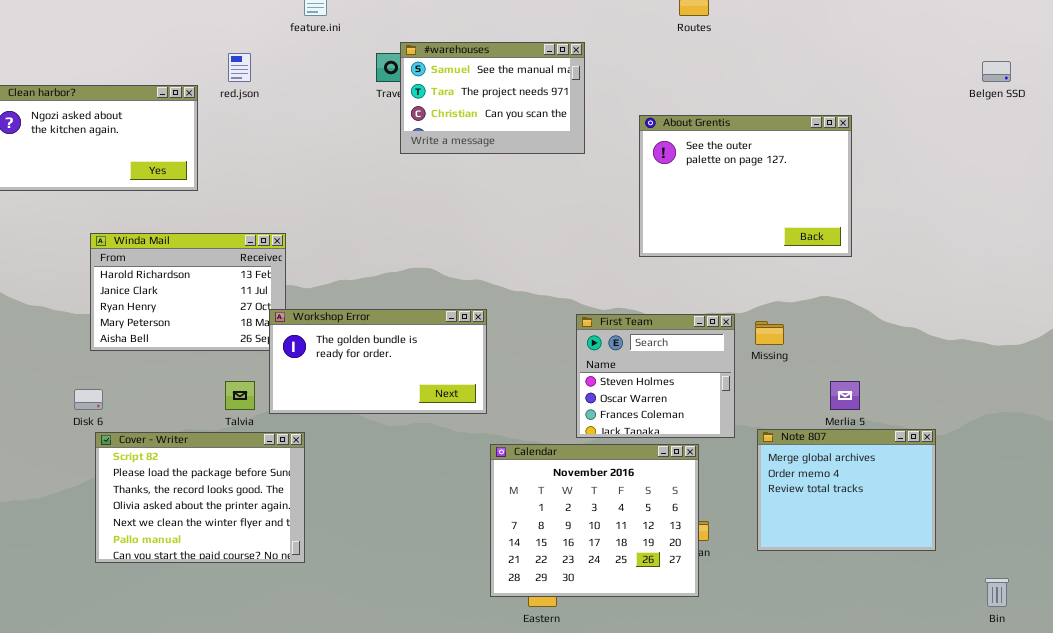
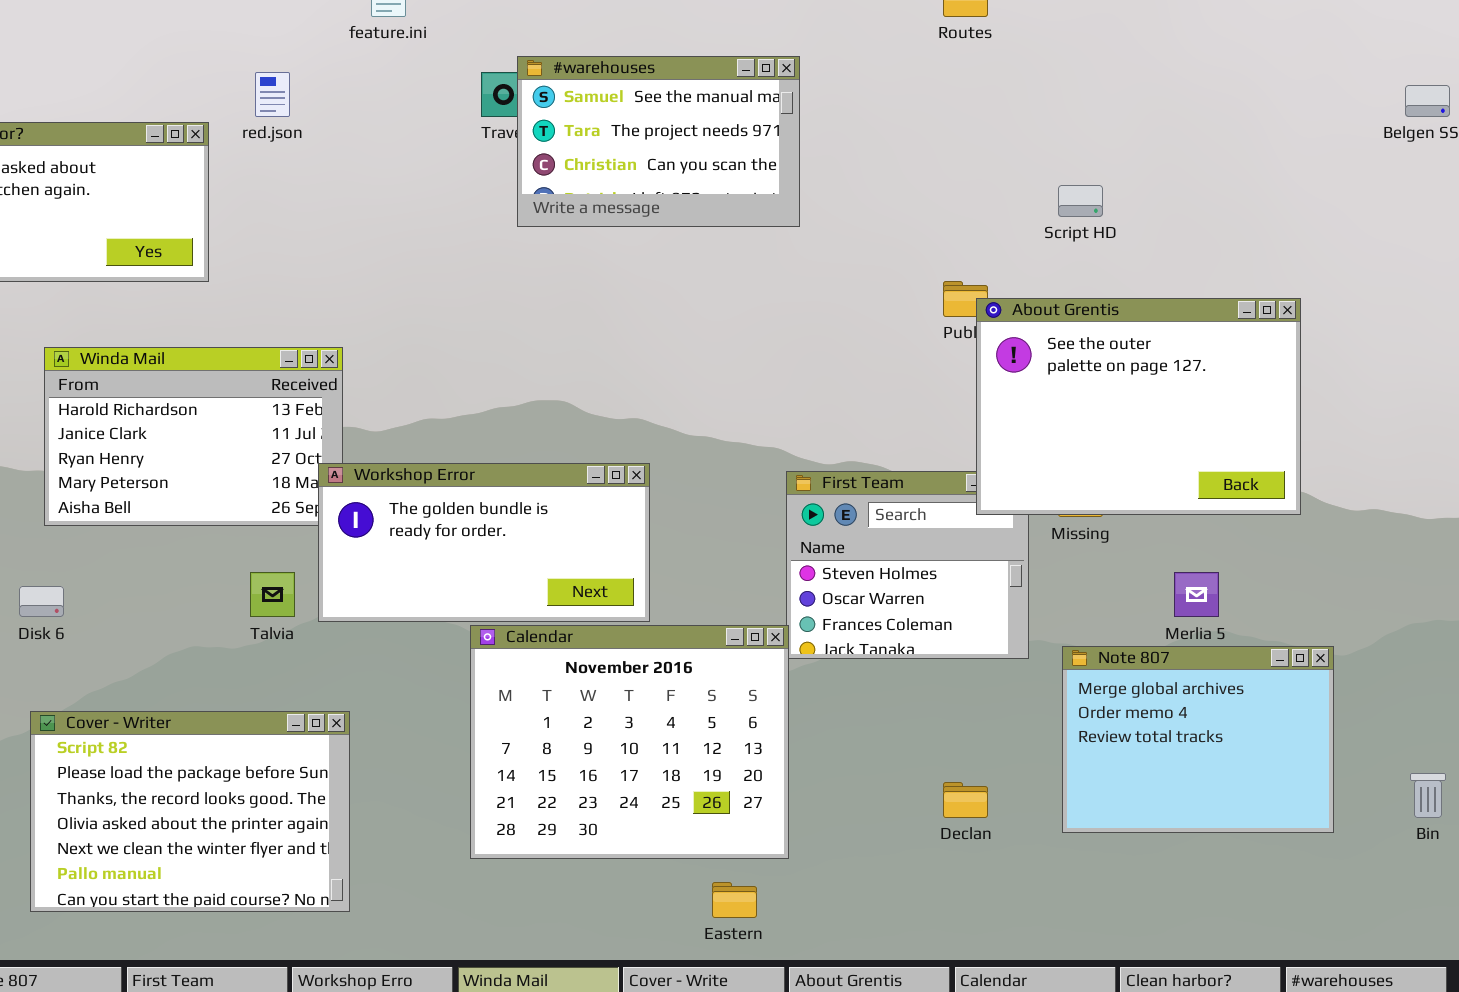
About Grentis: [639,115,852,257] -> [976,298,1301,515], moved
Cover - Writer: [95,432,305,563] -> [30,711,350,912], moved
Calendar: [490,444,699,597] -> [470,625,789,859], moved
Bin: [985,578,1009,607] -> [1410,773,1446,818], moved

